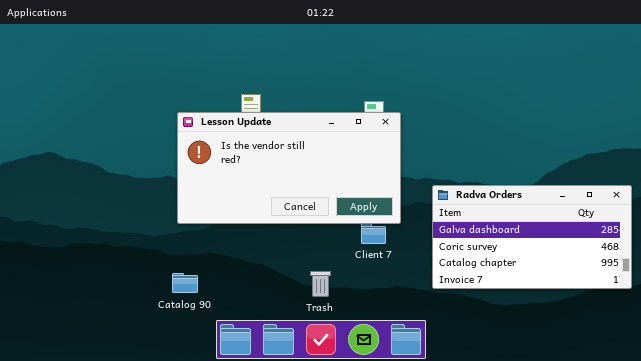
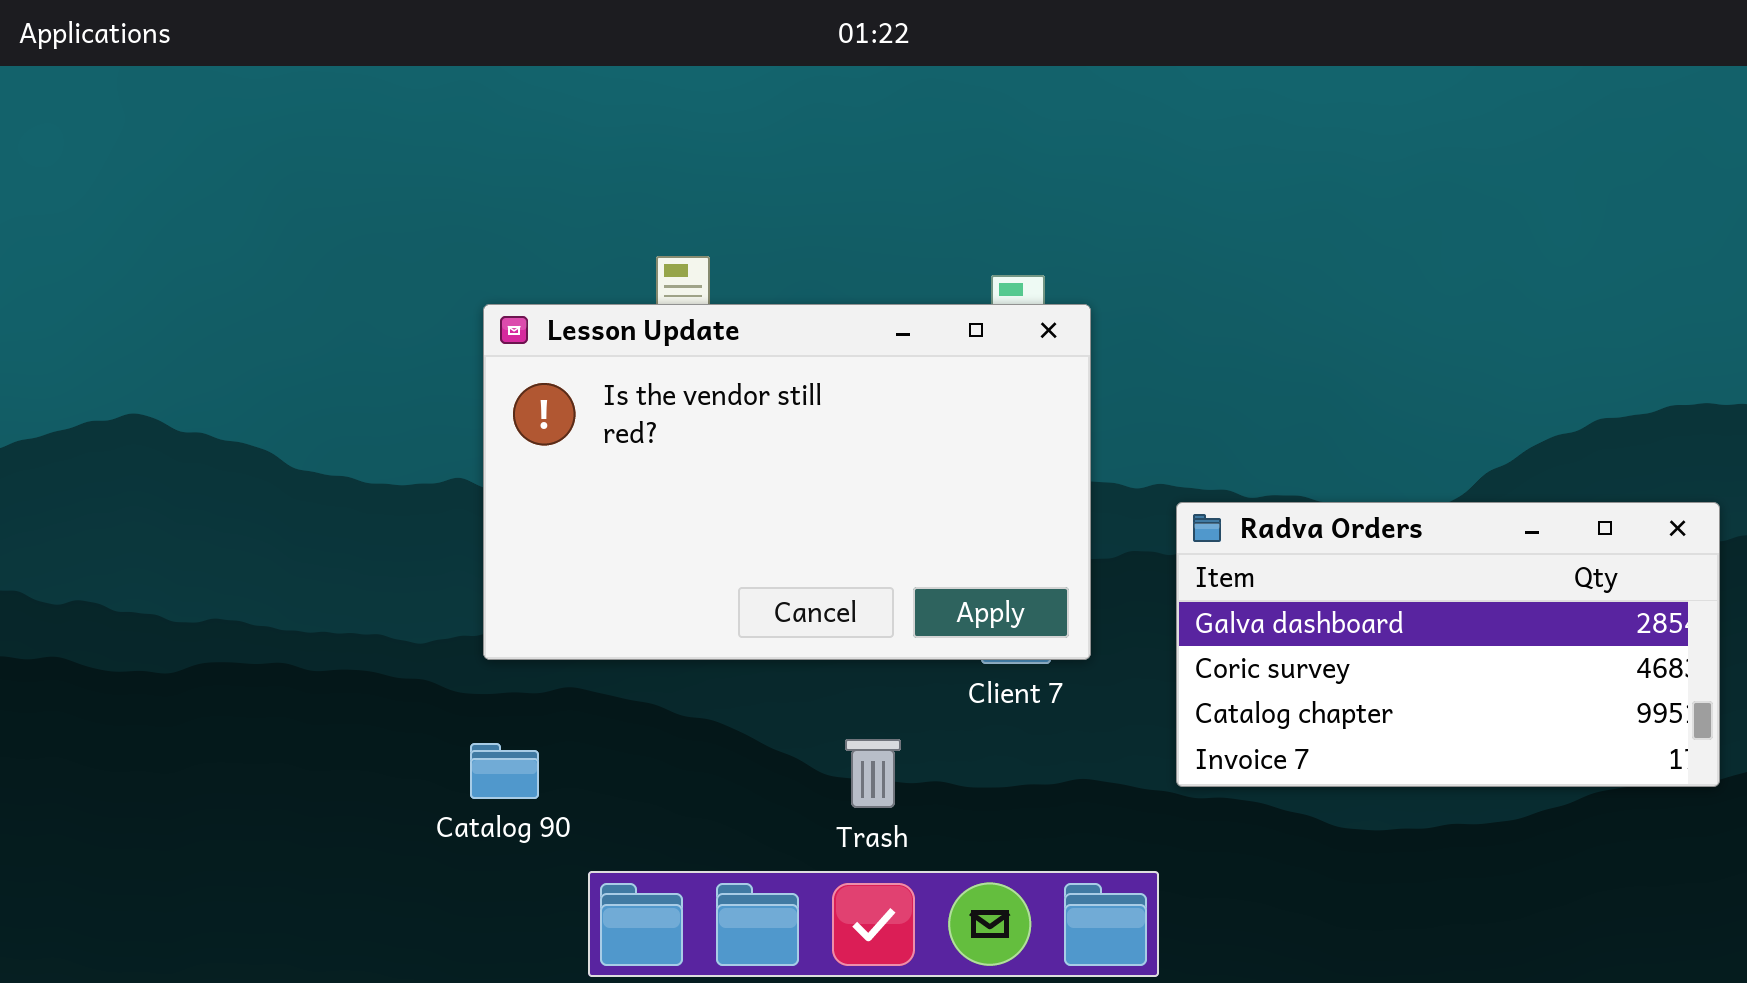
Lesson Update: [177,112,401,224] -> [483,304,1091,660], resized

